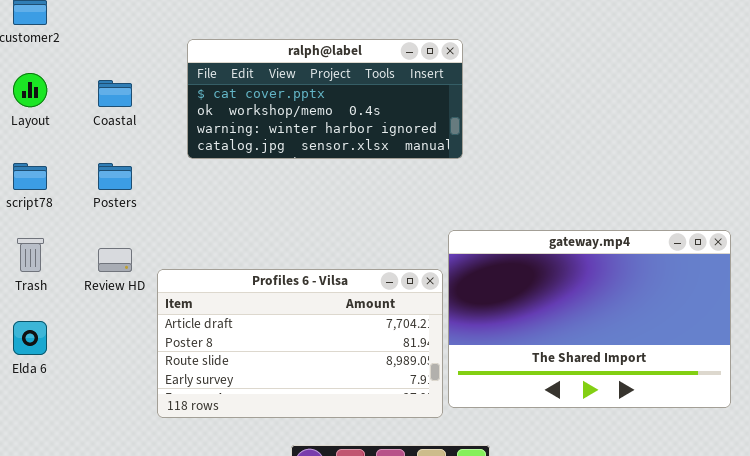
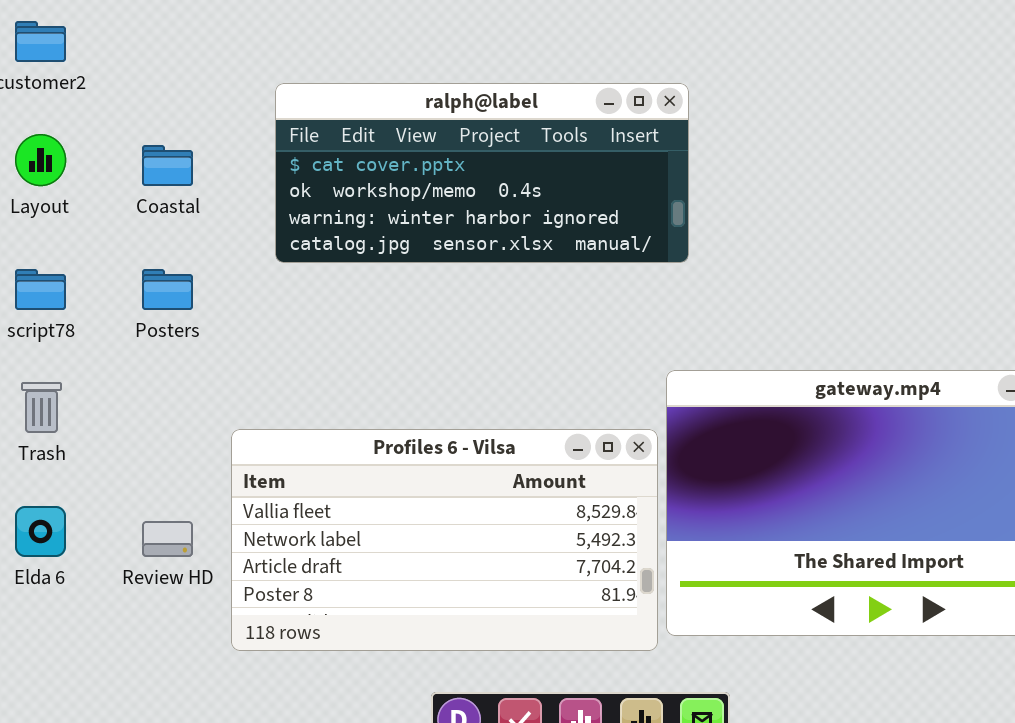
Review HD: [98,248,132,272] -> [142,521,193,557], moved
Profiles 6 - Vilsa: [157,269,443,418] -> [231,429,658,651], scrolled up 2 rows

